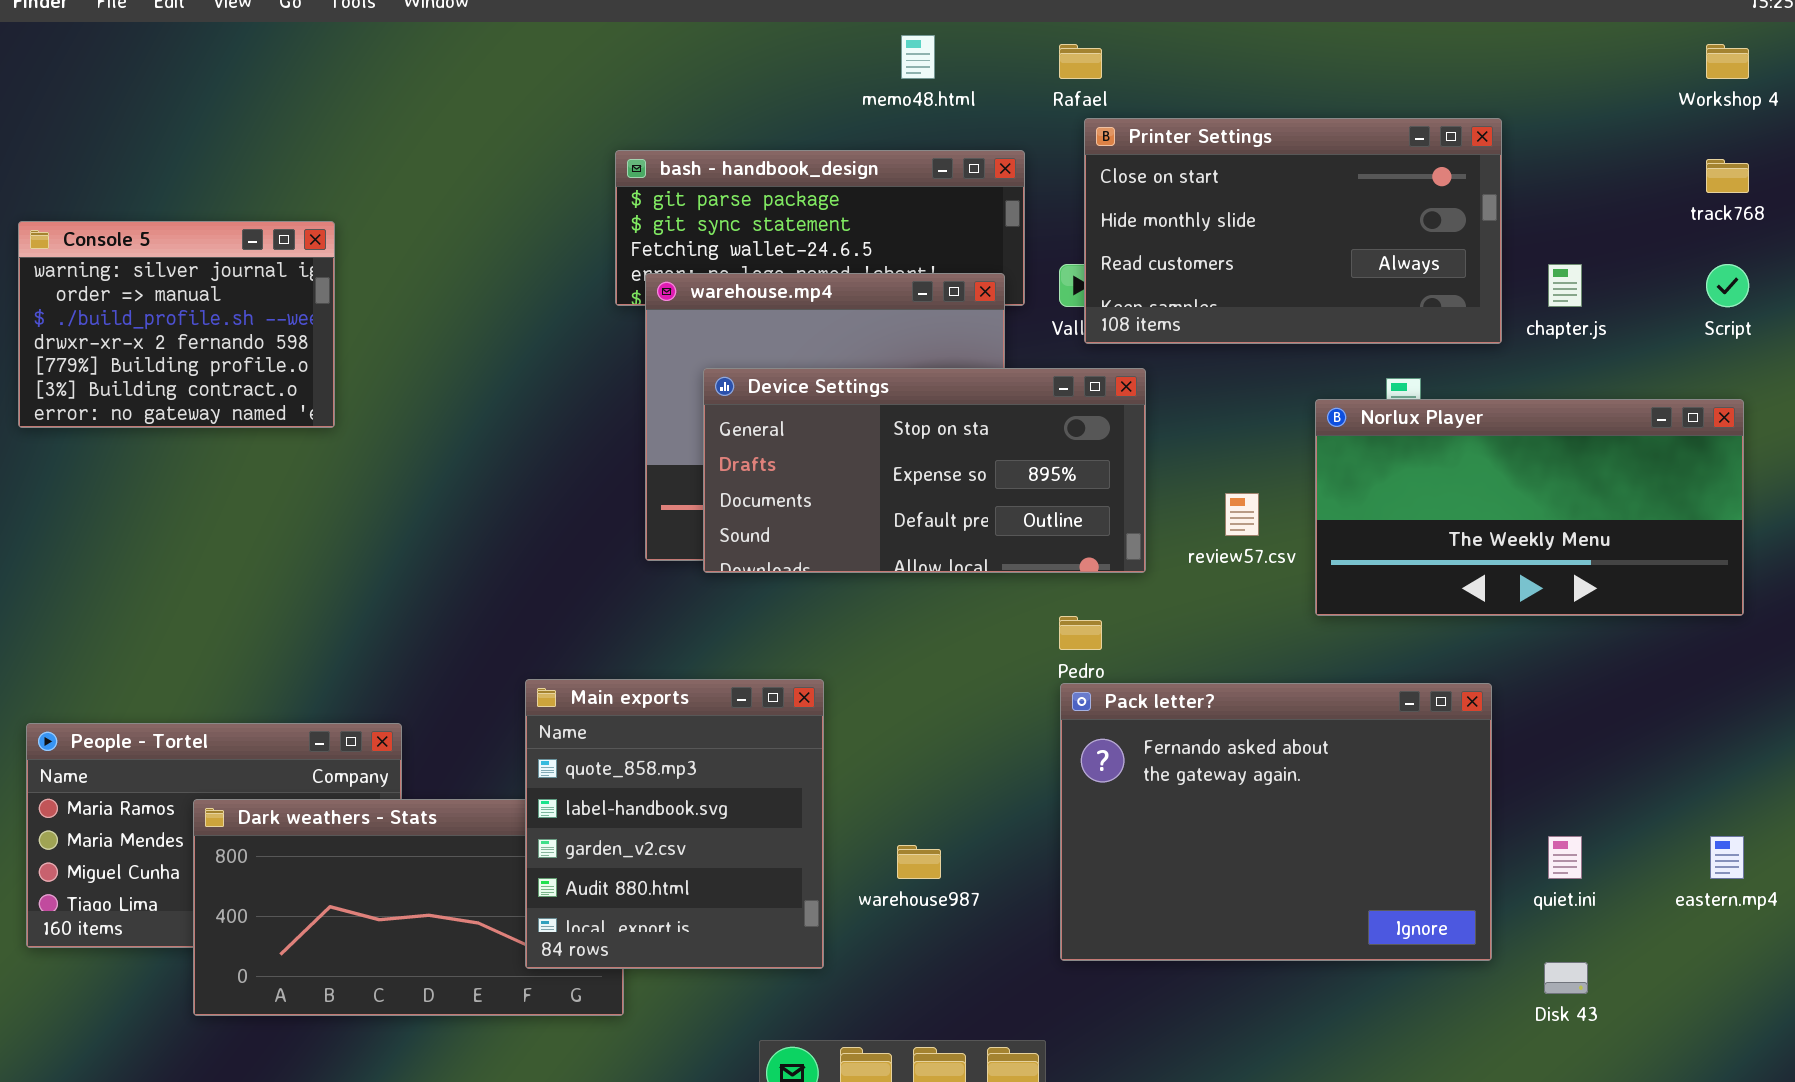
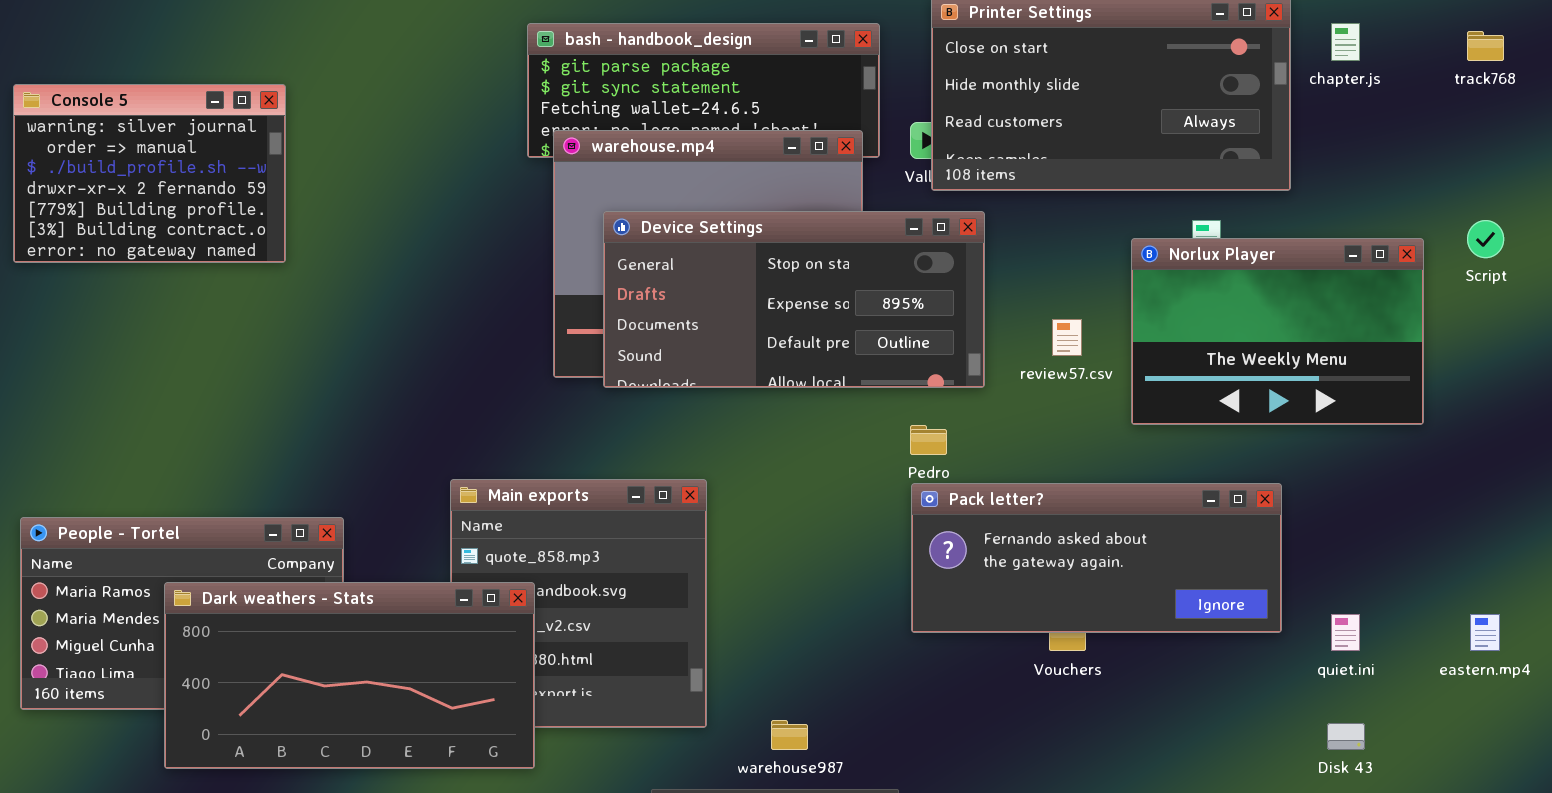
chapter.js: [1548,264,1582,307] -> [1331,23,1360,61], moved
Script: [1706,264,1749,307] -> [1467,220,1504,258], moved
Norlux Player: [1315,399,1744,616] -> [1131,238,1424,425], resized
Pack letter?: [1060,683,1492,961] -> [911,483,1282,633], resized
Dark weathers - Stats: [193,799,624,1016] -> [164,582,535,769], raised
warehouse987: [897,845,941,879] -> [771,720,808,750], moved

